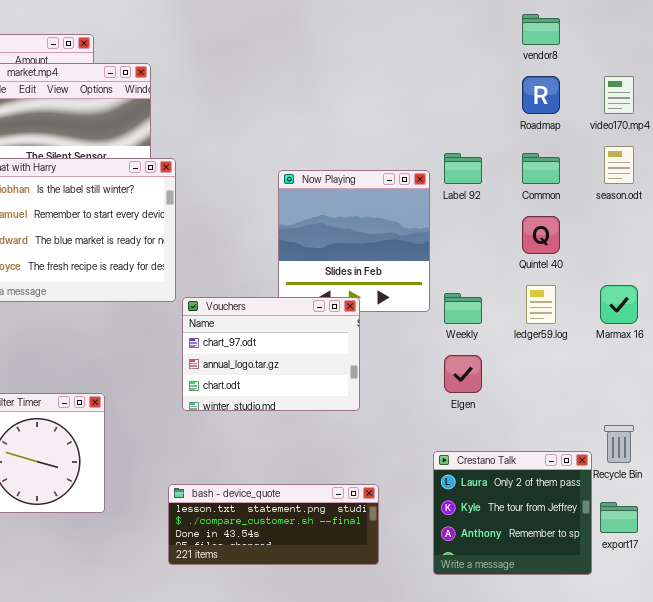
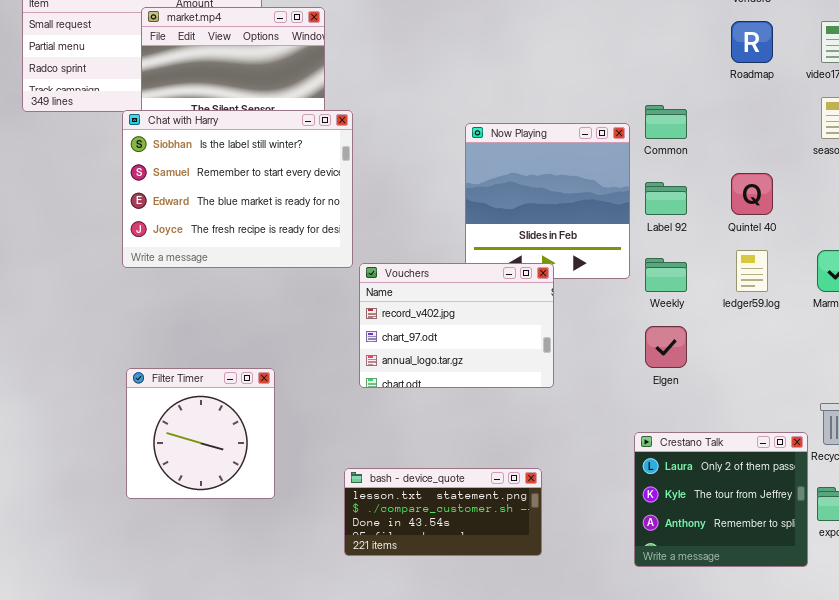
Label 92: [444,153,482,184] -> [645,182,687,215], moved
Common: [522,153,560,184] -> [645,105,687,139], moved
Vouchers: [182,297,360,411] -> [359,263,554,388], scrolled up 1 row
bash - device_quote: [168,484,379,565] -> [344,468,542,556], resized

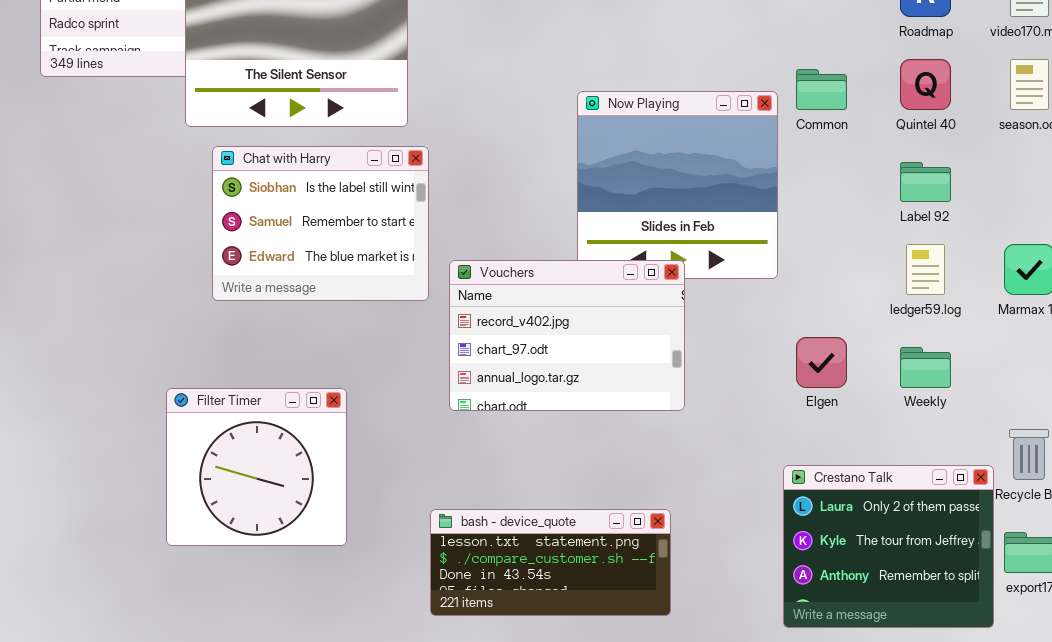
Chat with Harry: [122,110,353,268] -> [212,146,429,301], moved, resized
Quintel 40: [731,173,773,215] -> [900,59,951,110], moved
Label 92: [645,182,687,215] -> [900,162,951,202], moved
Weekly: [645,258,687,292] -> [900,347,951,388], moved

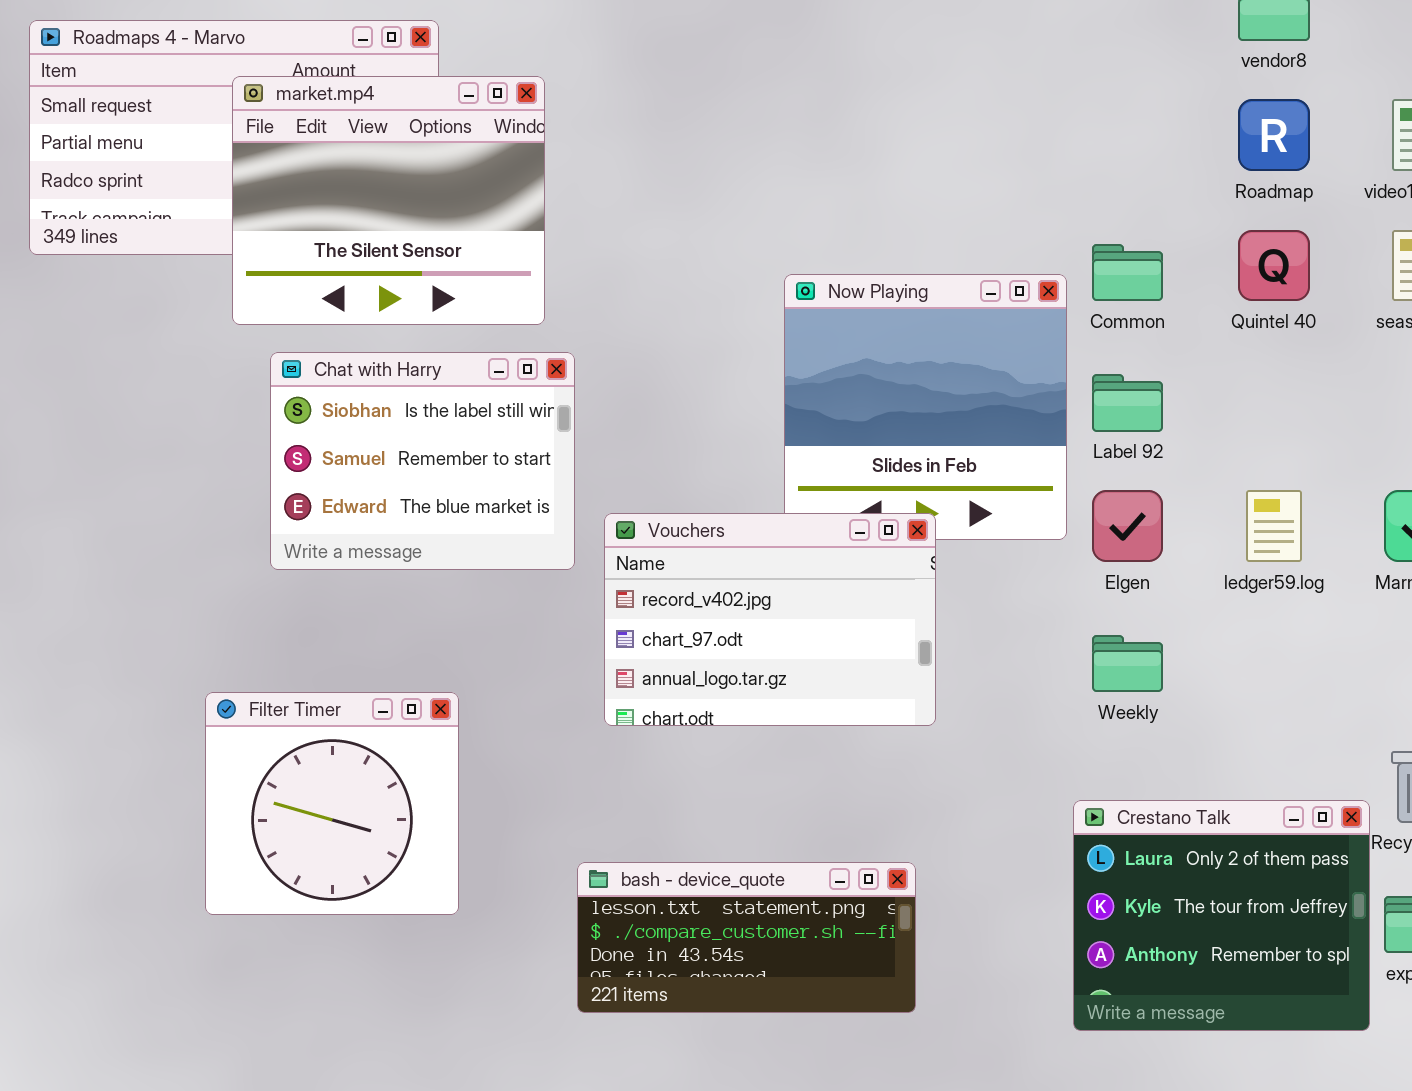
Label 92: [900,162,951,202] -> [1092,374,1163,432], moved
Elgen: [796,337,847,388] -> [1092,490,1163,562], moved
Weekly: [900,347,951,388] -> [1092,635,1163,692], moved

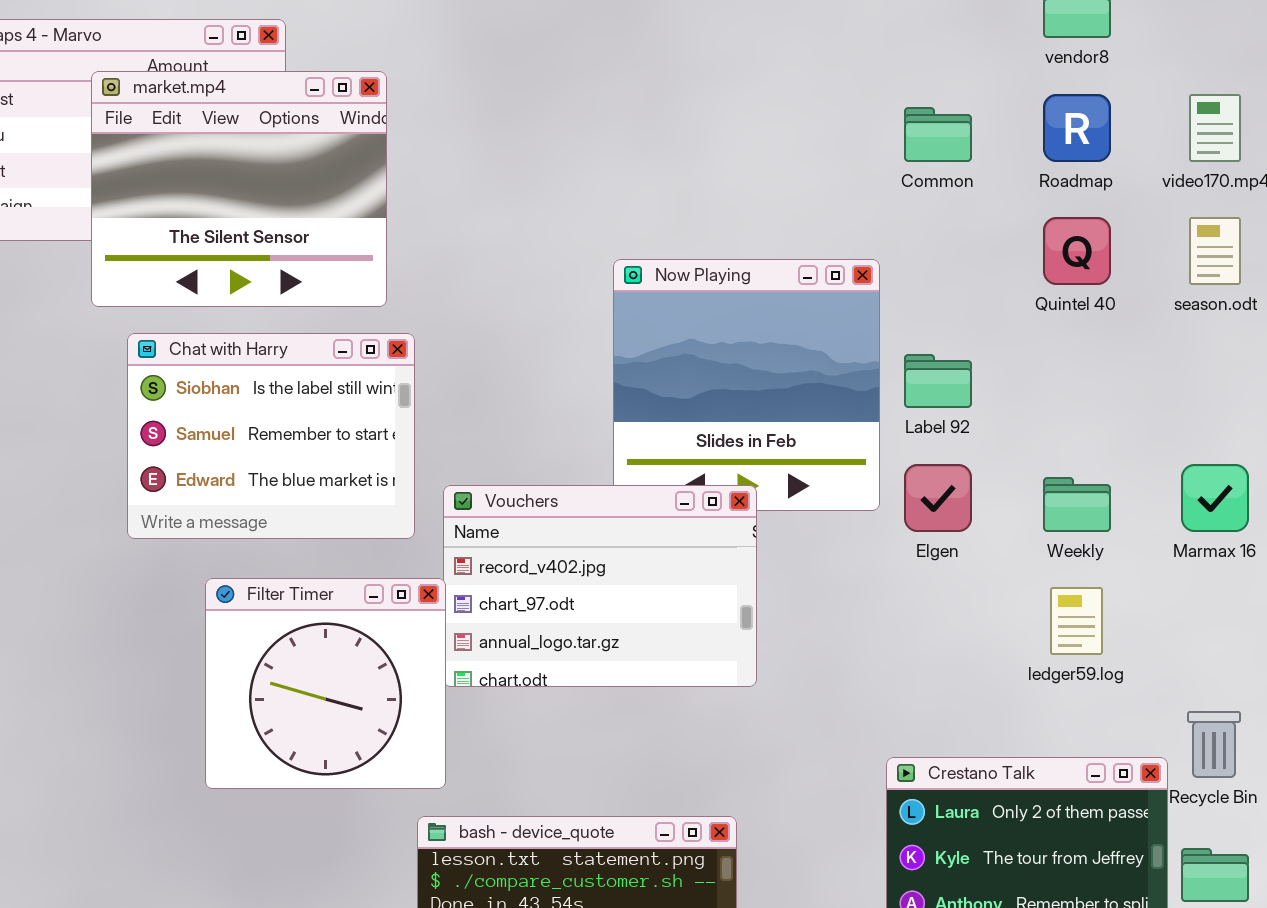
Common: [1092,244,1163,301] -> [904,107,972,162], moved
ledger59.log: [1246,490,1302,562] -> [1050,587,1103,655], moved
Weekly: [1092,635,1163,692] -> [1043,477,1111,532], moved
Filter Timer: [205,692,459,915] -> [205,578,446,789], moved

